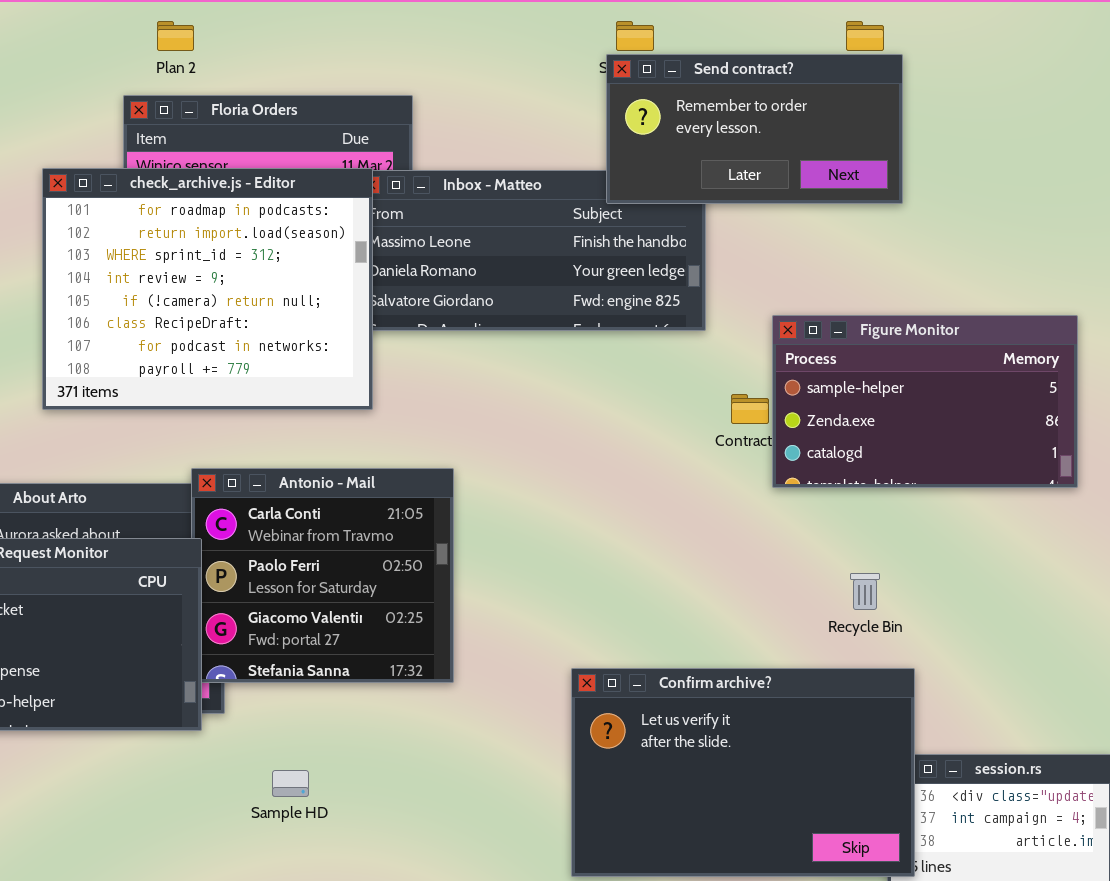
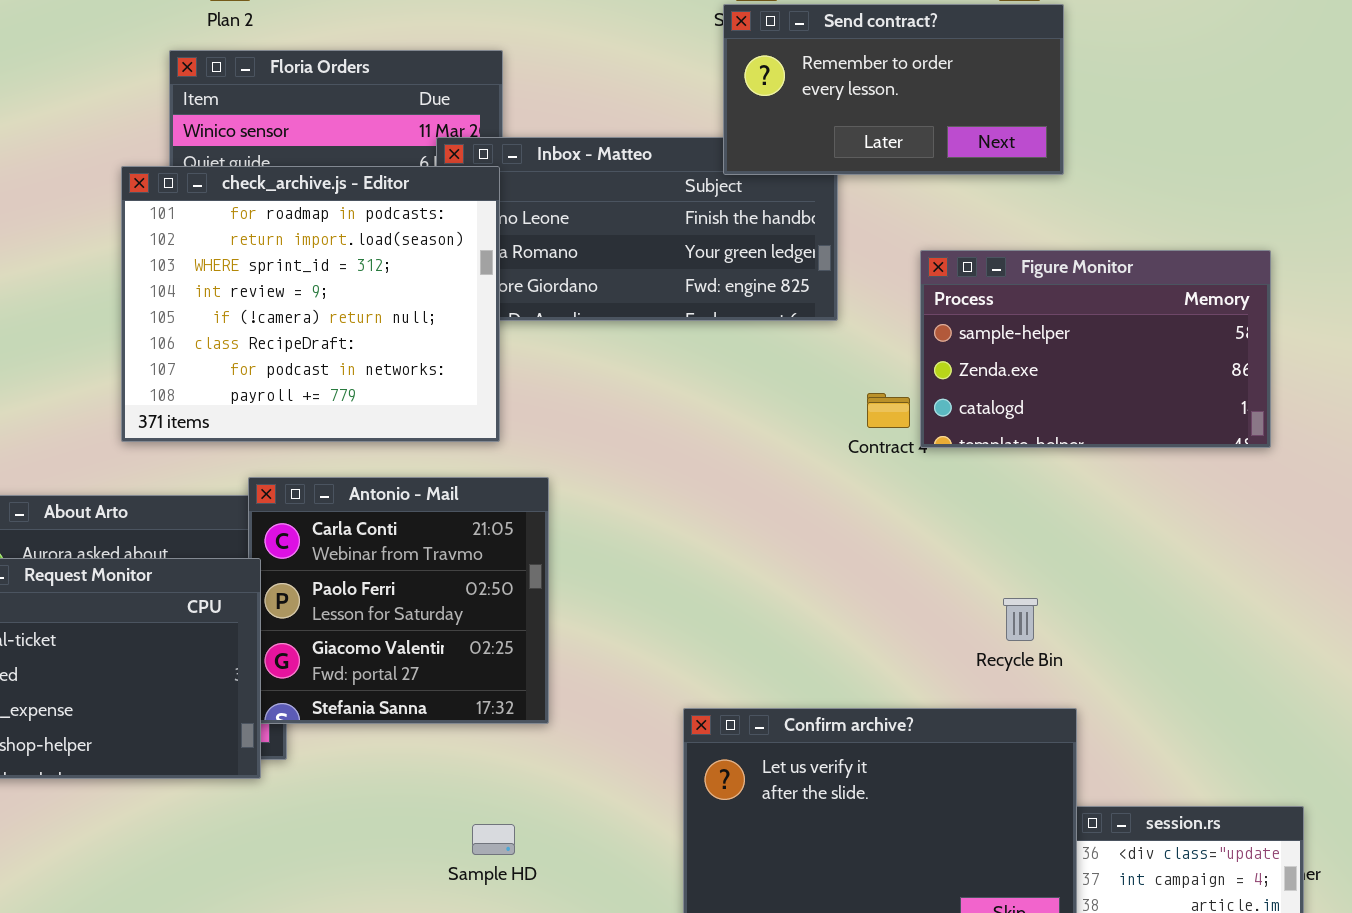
check_archive.js - Editor: [42,168,373,410] -> [121,166,500,442], moved
Figure Monitor: [772,315,1078,488] -> [920,250,1271,448], moved
Sample HD: [272,770,309,797] -> [472,824,515,855], moved

